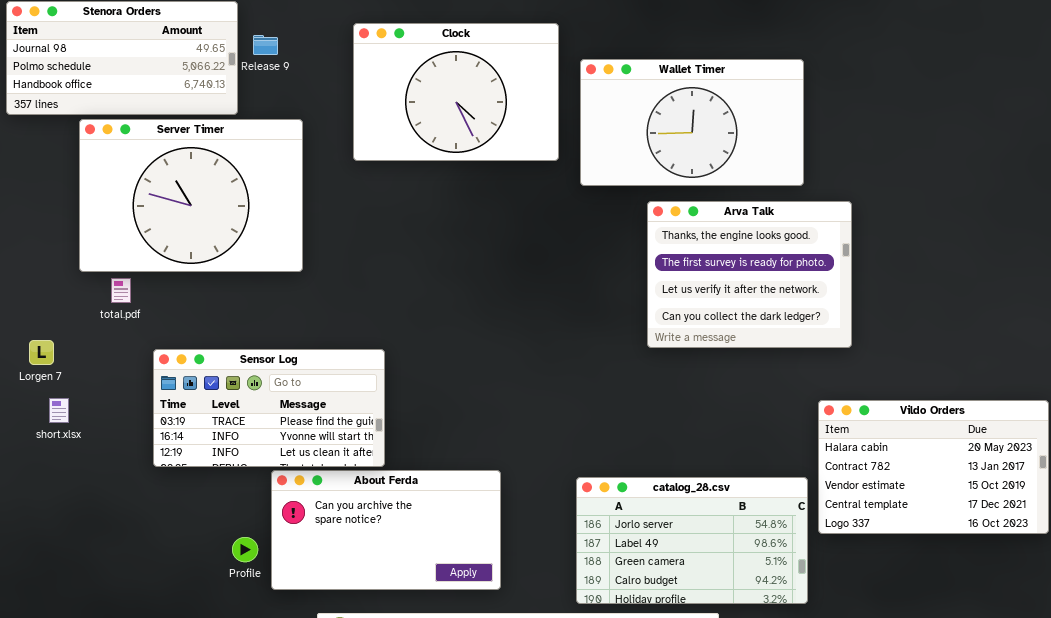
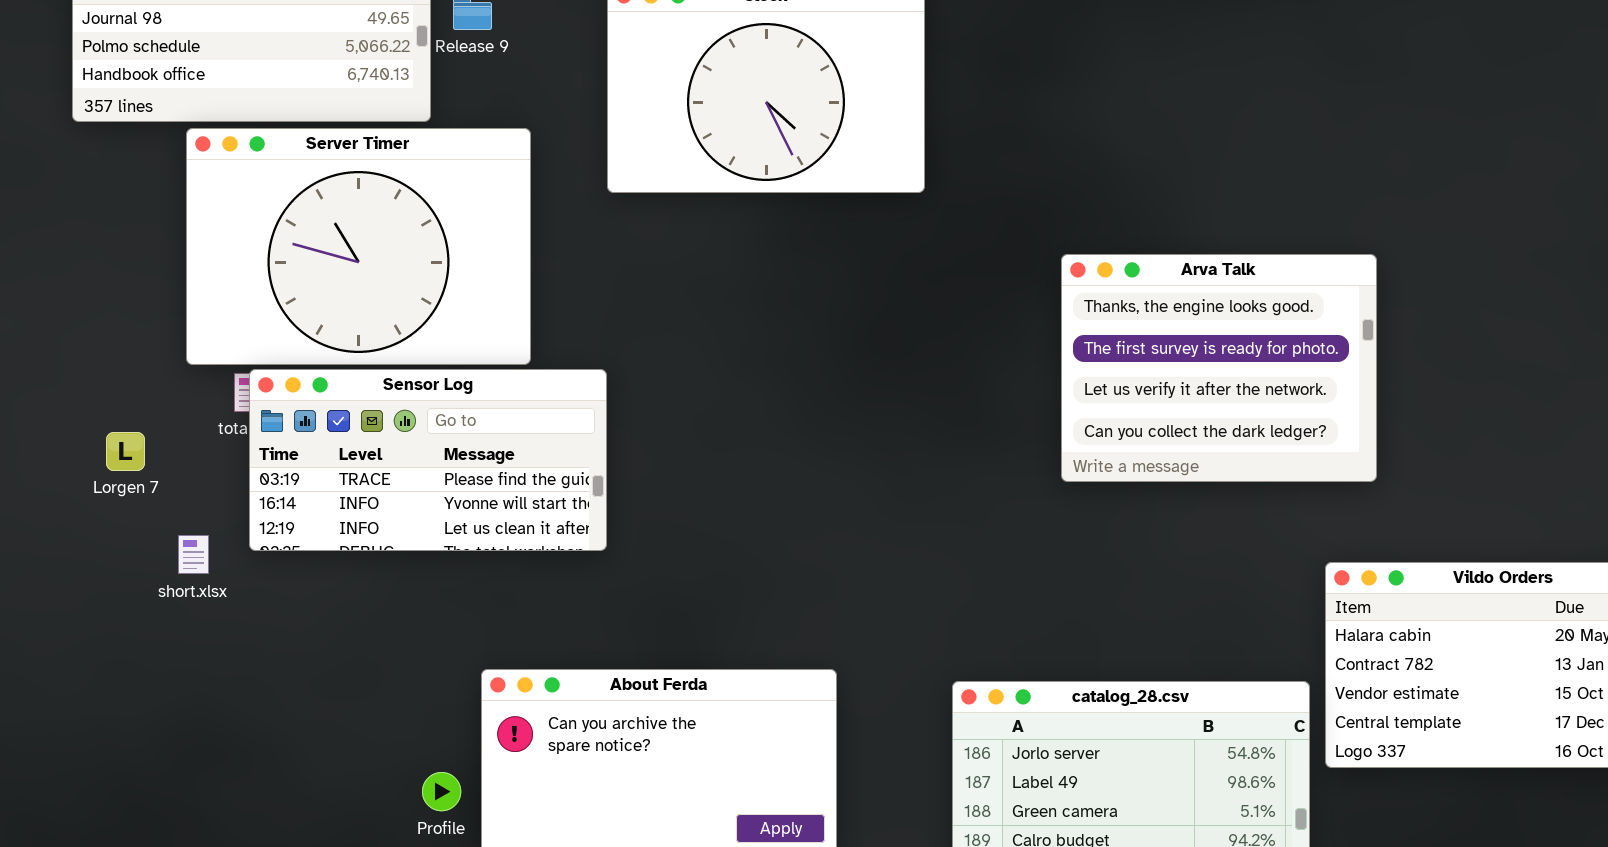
Wallet Timer: [580,59,804,186] -> none, closed
Lorgen 7: [29,340,54,365] -> [106,432,145,471], moved
Sensor Log: [153,349,385,467] -> [249,369,607,551], moved
short.xlsx: [49,398,69,423] -> [178,535,209,574], moved

